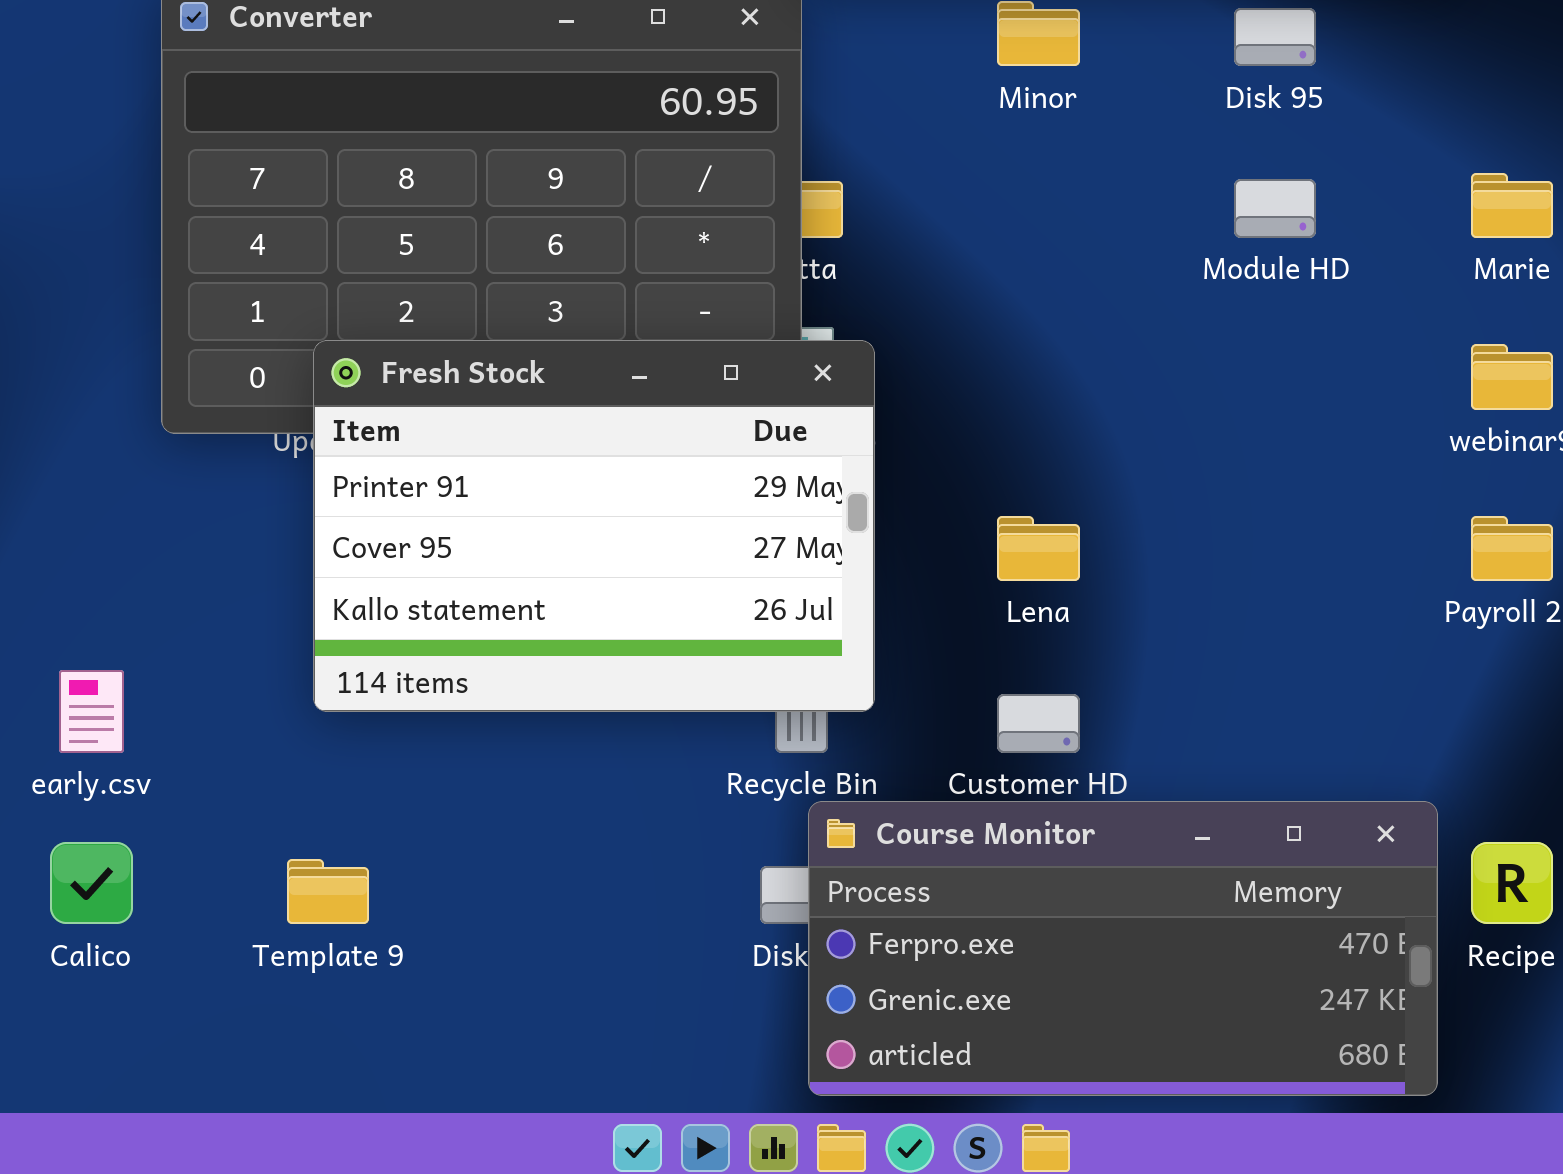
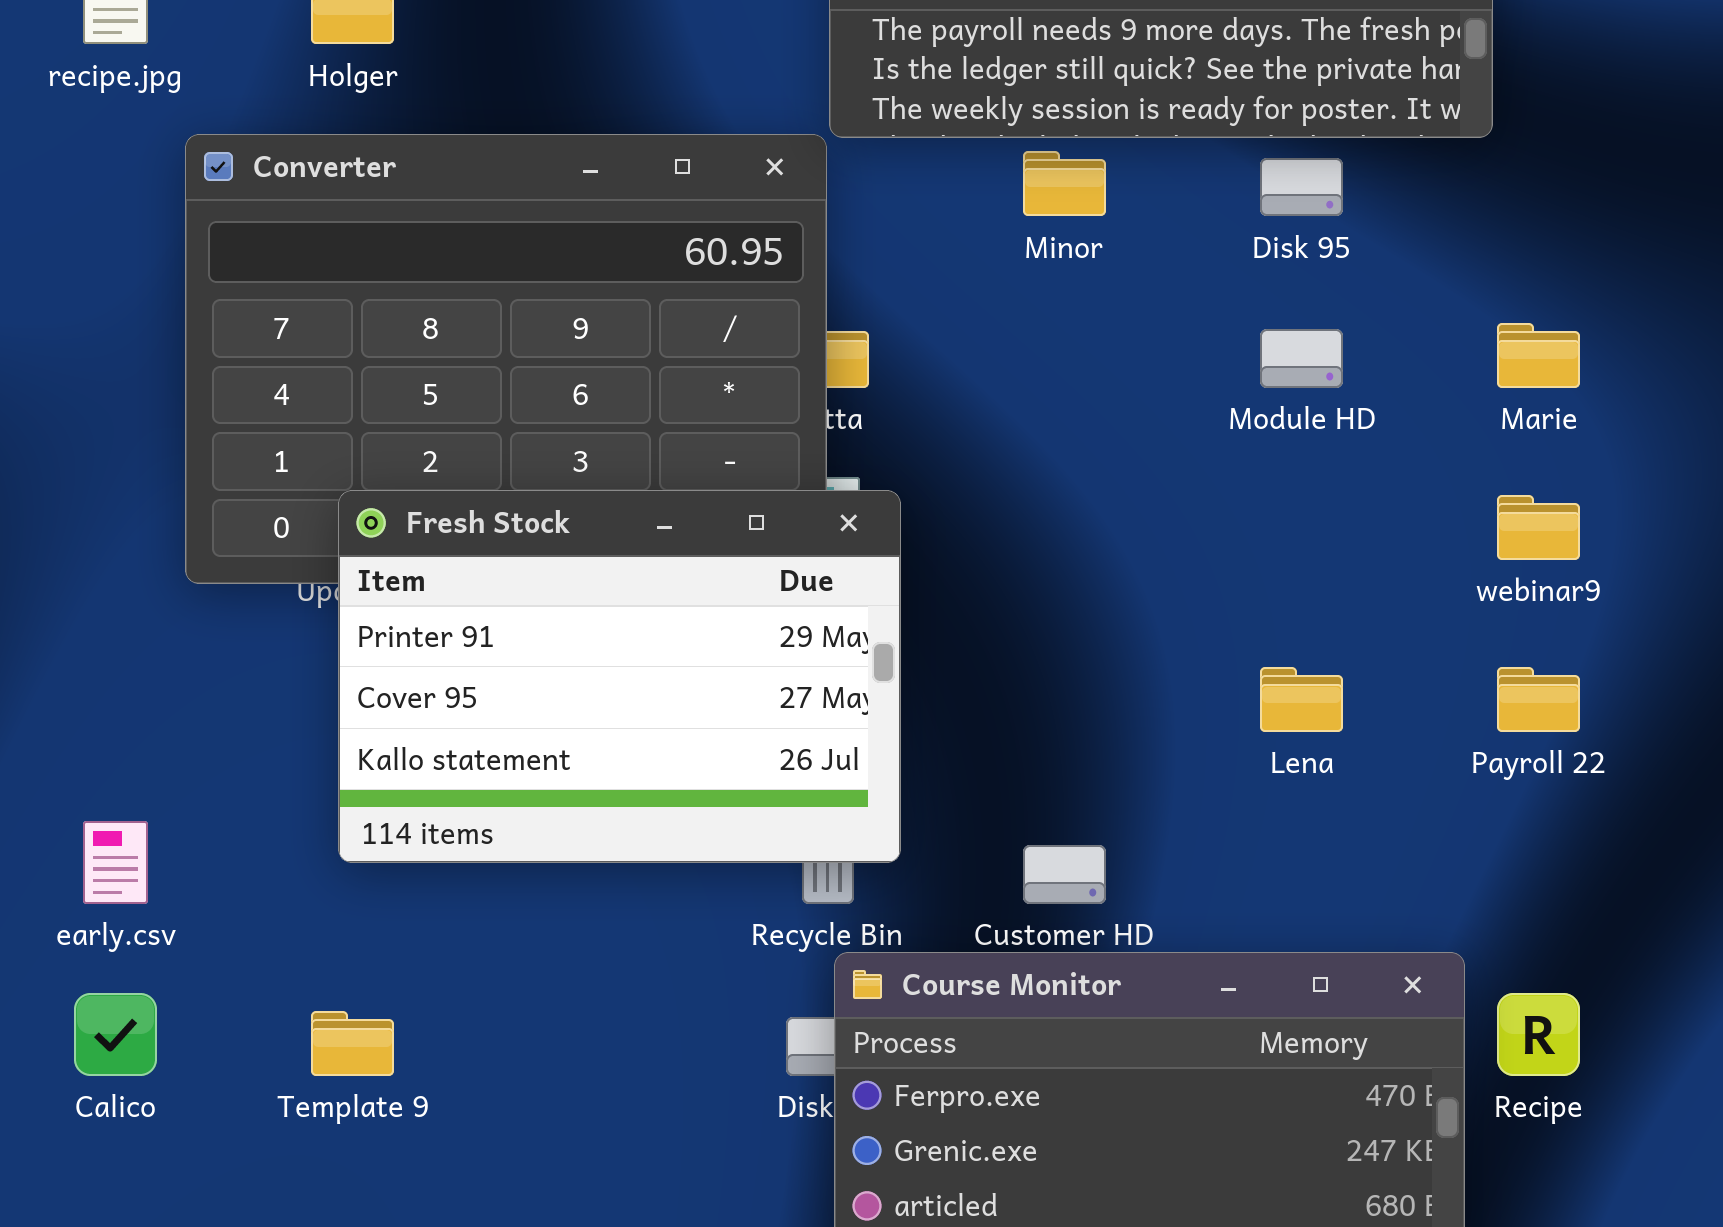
Lena: [997,516,1080,581] -> [1260,667,1343,732], moved

